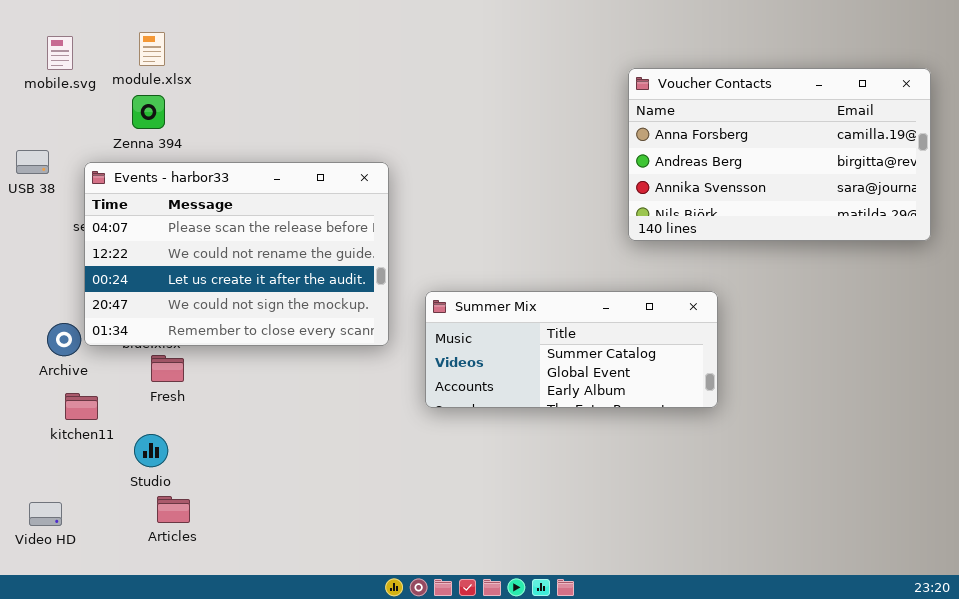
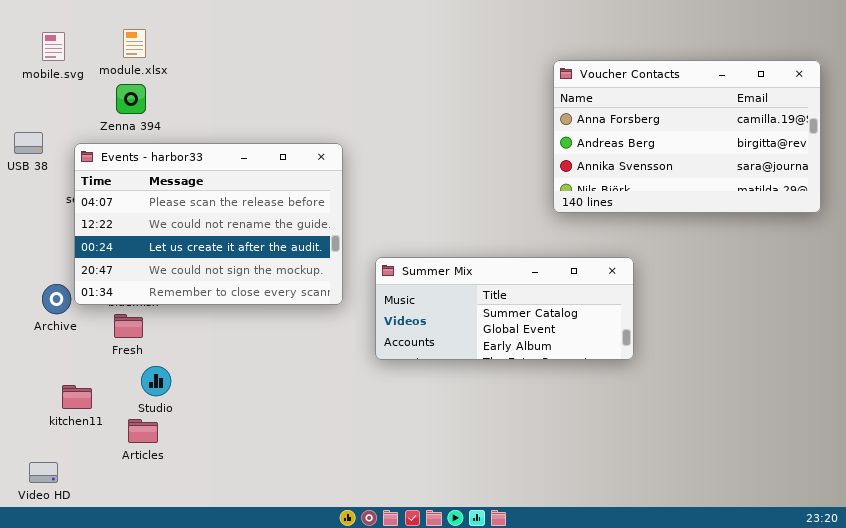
Fresh: [151,355,184,382] -> [114,314,143,338], moved
kitchen11: [65,393,98,420] -> [62,385,92,409], moved
Studio: [134,434,168,467] -> [141,366,171,396], moved
Articles: [157,496,190,523] -> [128,419,158,443], moved
Video HD: [29,502,62,526] -> [29,462,58,483], moved

